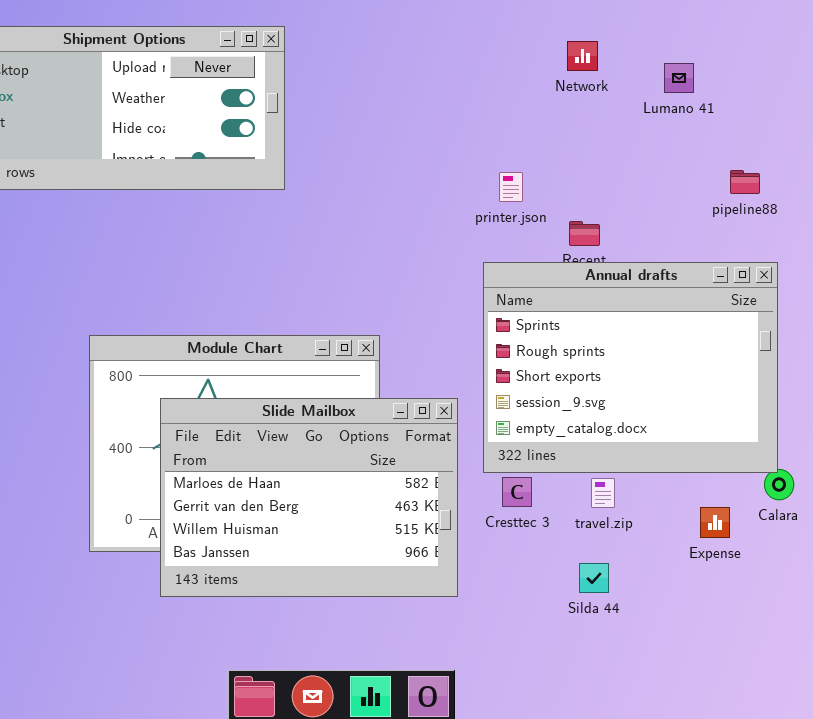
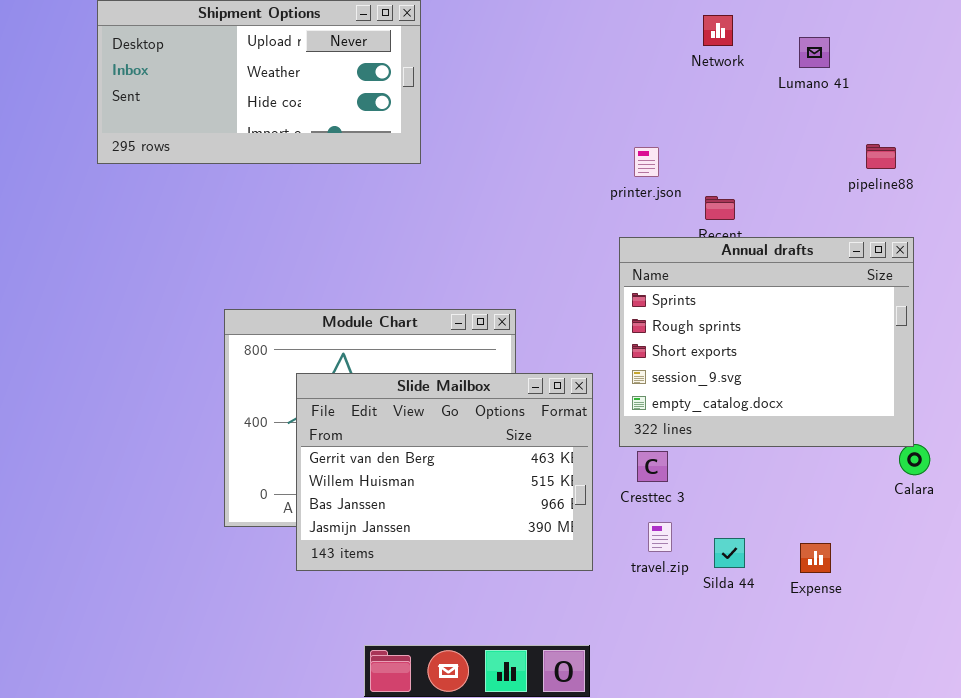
Slide Mailbox: [160,398,458,597] -> [296,373,593,571], scrolled down 1 row
travel.zip: [591,478,615,508] -> [648,522,672,552], moved
Expense: [700,507,730,538] -> [800,543,831,573], moved

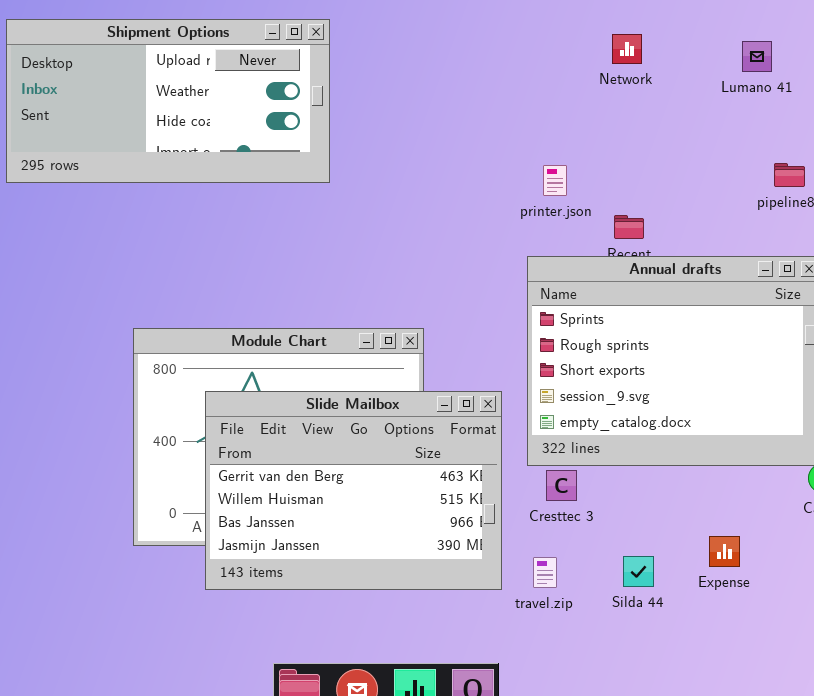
Lumano 41: [799,37,830,68] -> [742,41,772,72], moved
travel.zip: [648,522,672,552] -> [533,557,557,588], moved
Expense: [800,543,831,573] -> [709,536,740,567], moved

